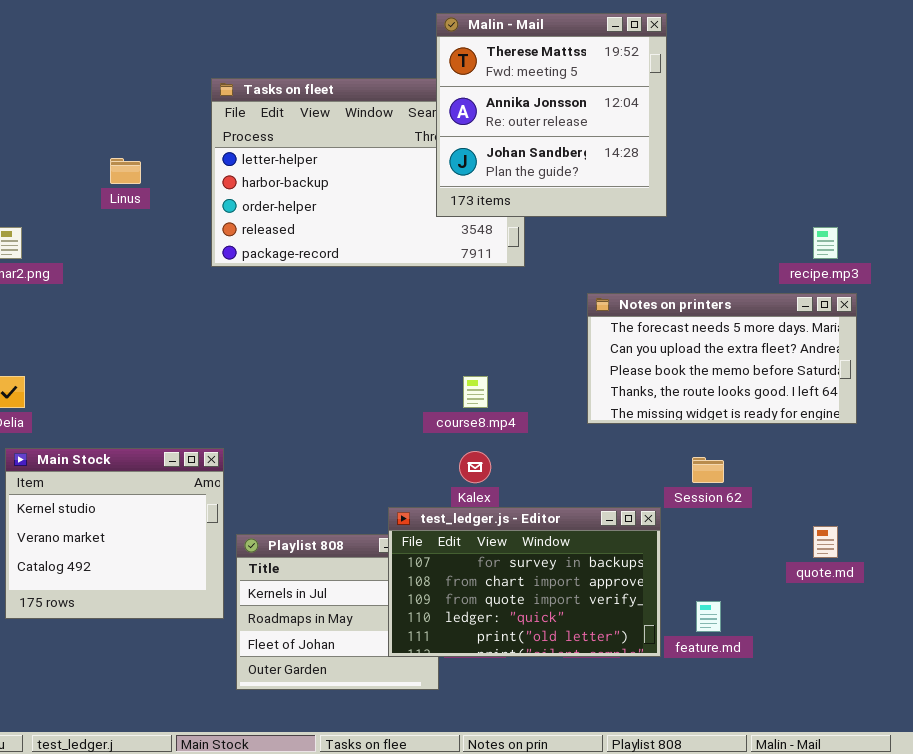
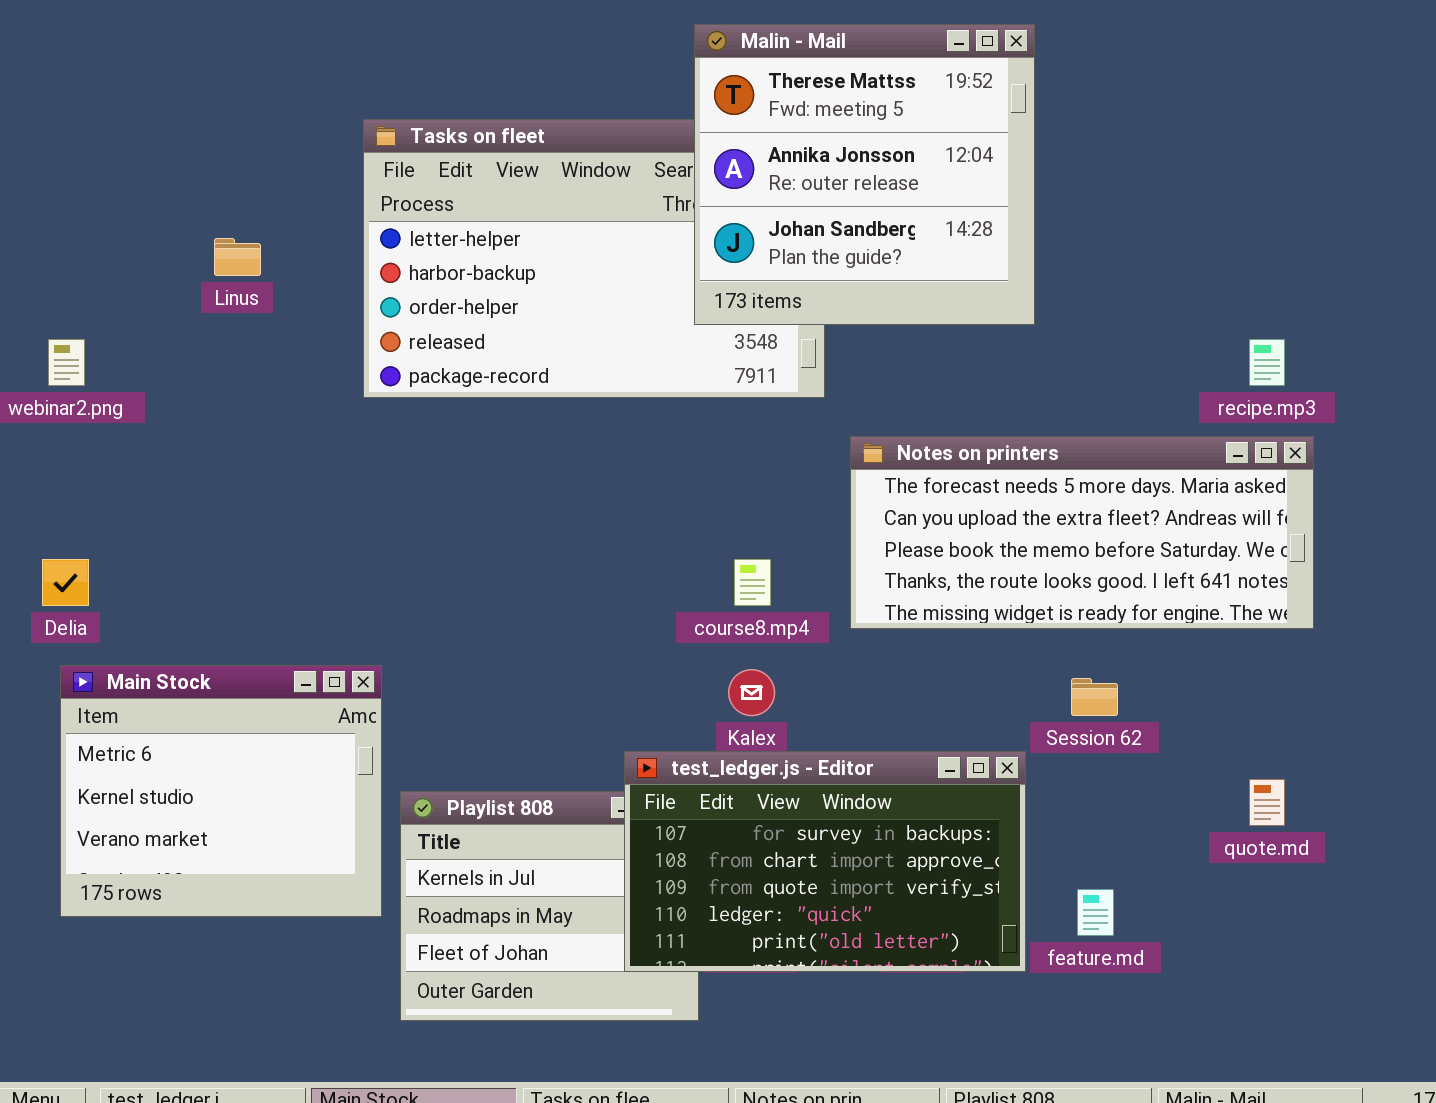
Notes on printers: [587,293,857,424] -> [850,436,1314,629], resized
Main Stock: [5,448,224,619] -> [60,665,382,917], scrolled up 1 row

